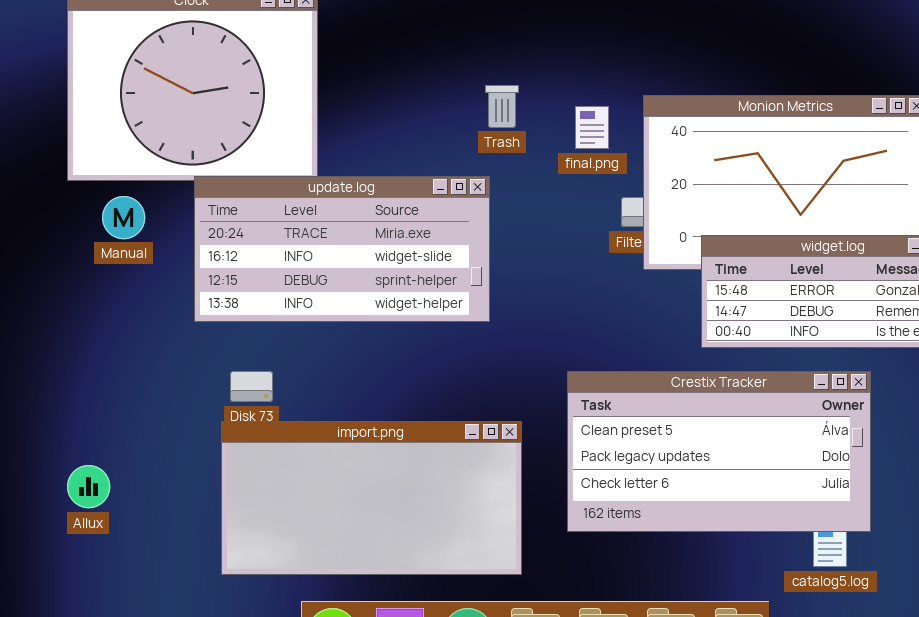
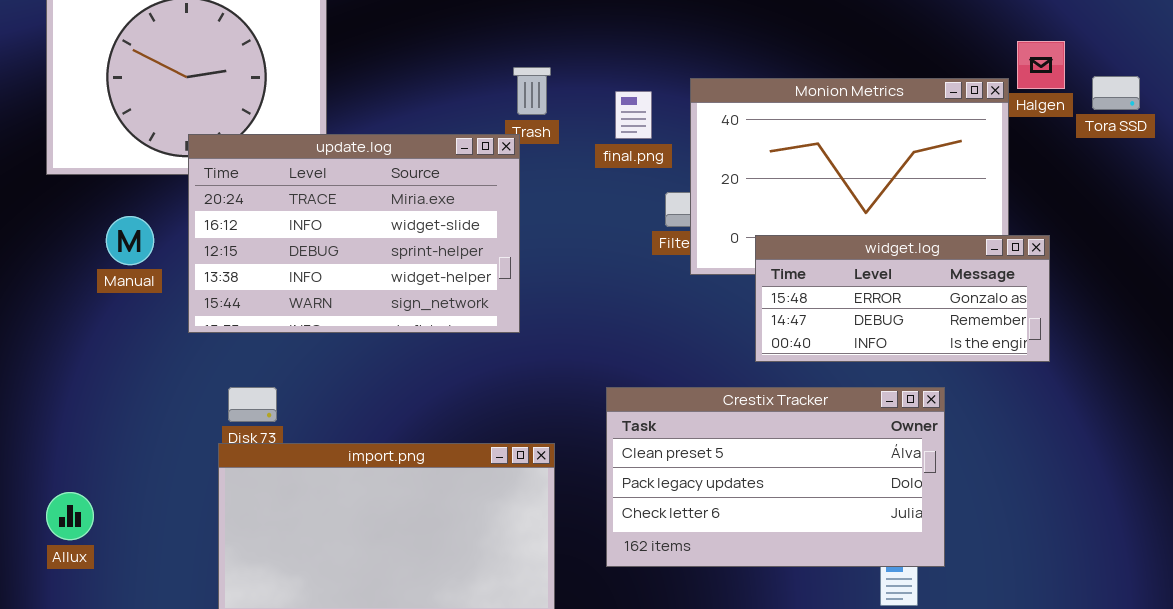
update.log: [194,176,490,322] -> [188,134,520,333], resized
Manual: [102,196,145,239] -> [106,216,154,265], moved

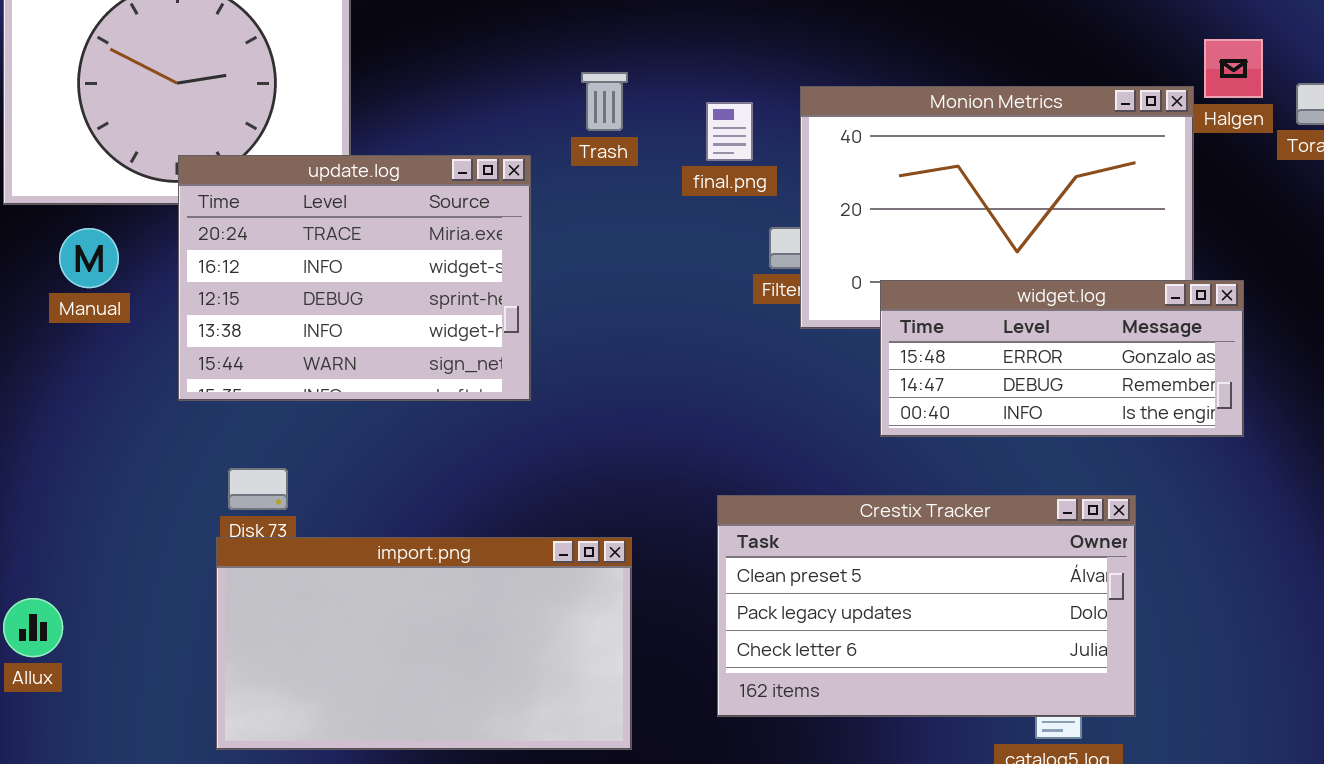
update.log: [188,134,520,333] -> [178,155,531,401], resized
Manual: [106,216,154,265] -> [59,228,119,288], moved
Crestix Tracker: [606,387,945,567] -> [717,495,1136,717], moved

